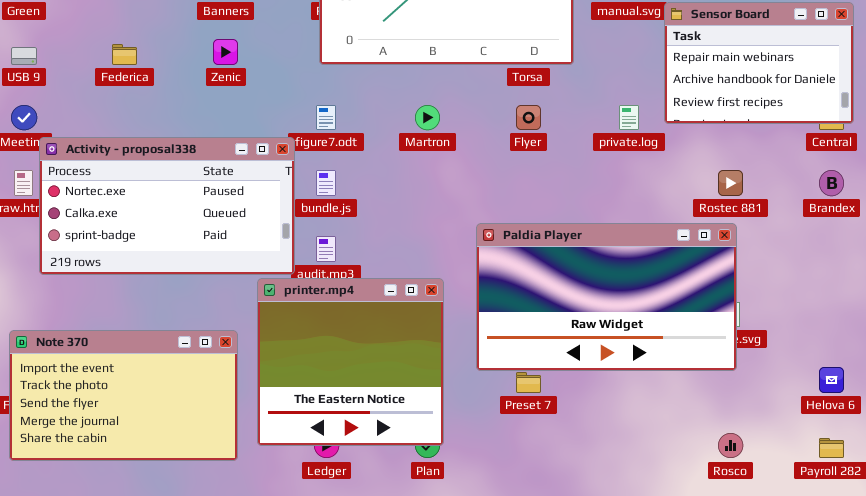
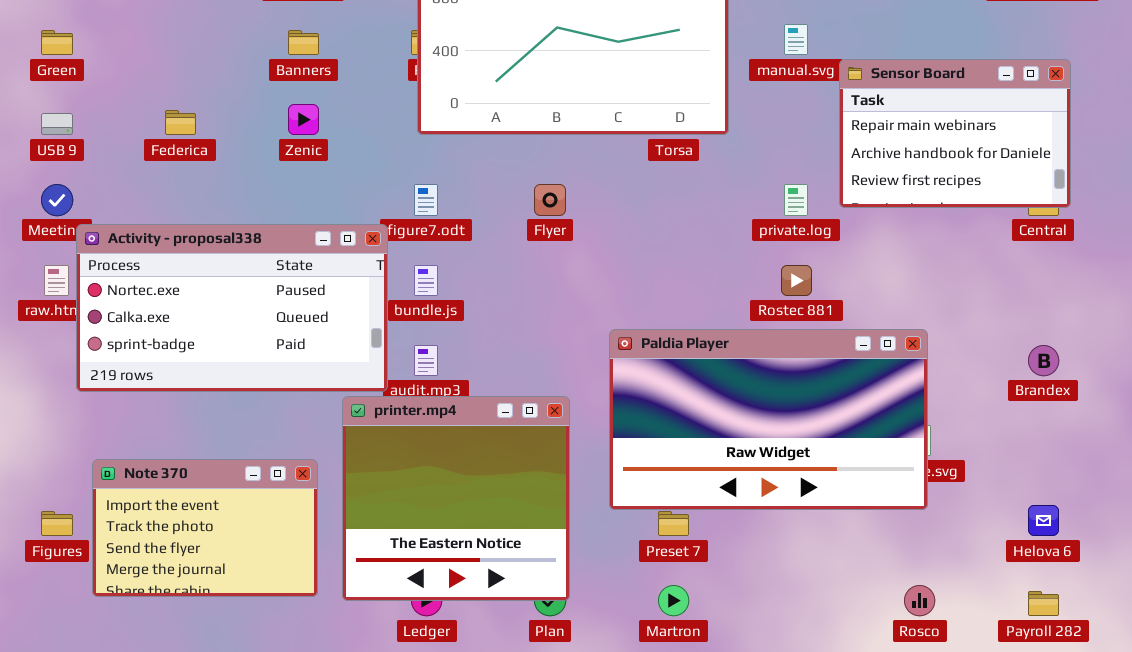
Martron: [415,105,440,130] -> [658,585,689,616], moved
Flyer: [516,105,541,130] -> [534,184,566,216], moved
Rostec 881: [718,170,743,196] -> [781,265,812,296], moved
Brandex: [819,170,844,196] -> [1028,345,1059,376], moved
Note 370: [9,330,238,461] -> [92,459,318,597], resized

